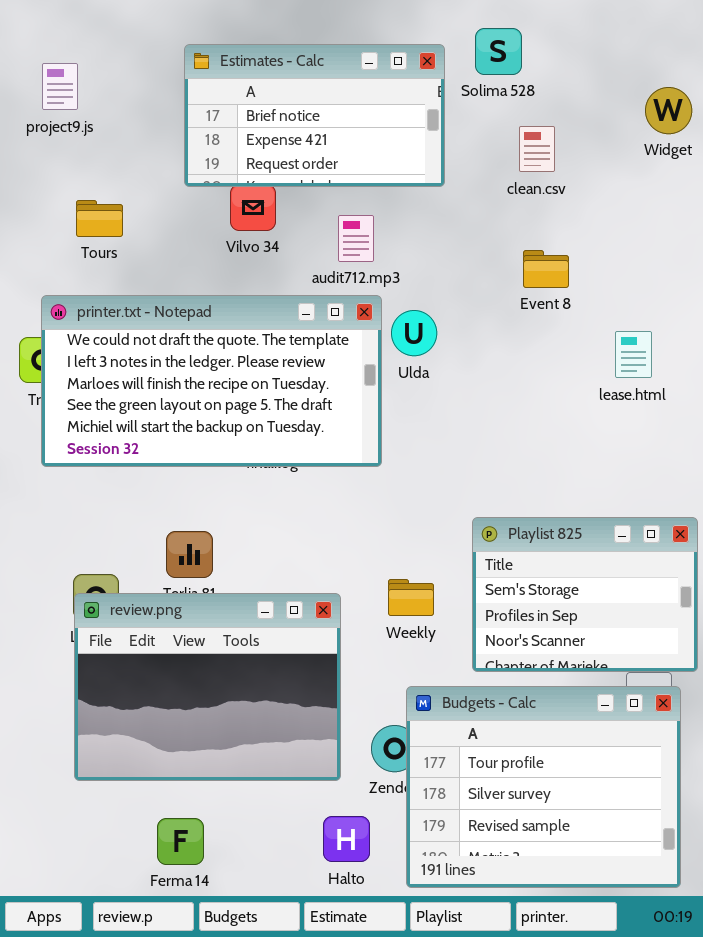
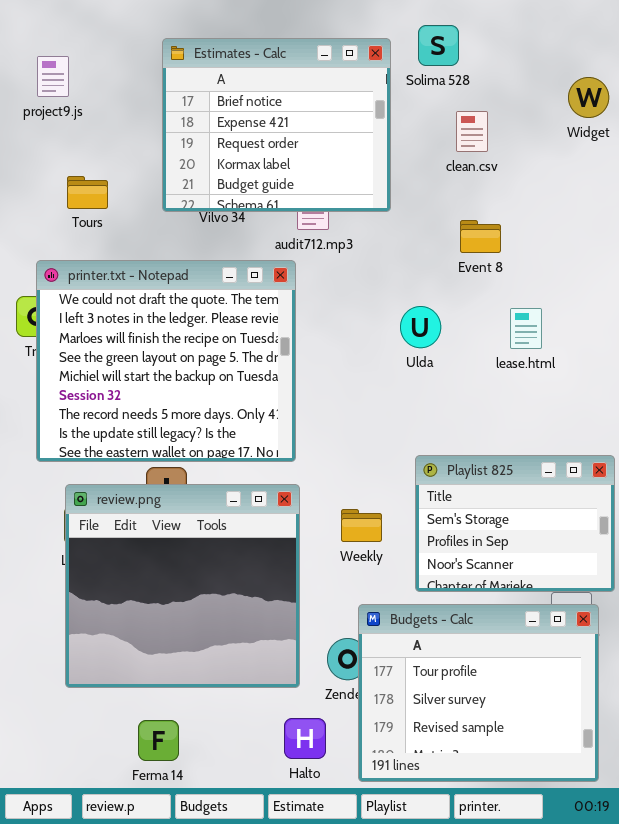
Estimates - Calc: [184,44,445,187] -> [162,38,391,212], resized
printer.txt - Notepad: [41,295,382,467] -> [36,260,296,462], resized
Ulda: [391,310,437,356] -> [400,306,441,348], moved
lease.html: [615,331,652,378] -> [510,308,542,349], moved
review.png: [74,593,341,781] -> [65,484,300,688], resized

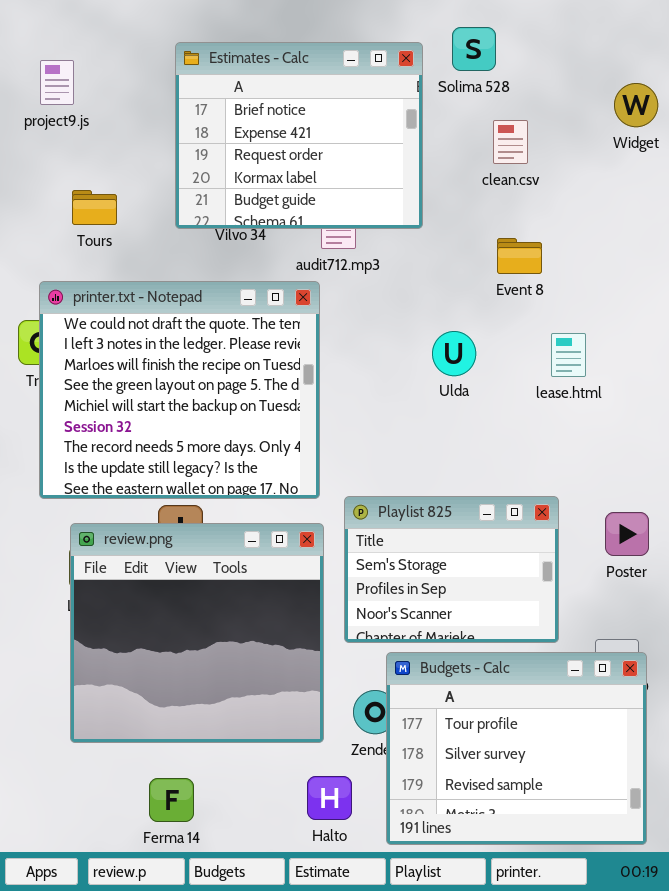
Playlist 825: [415,455,615,592] -> [344,496,559,643], moved

